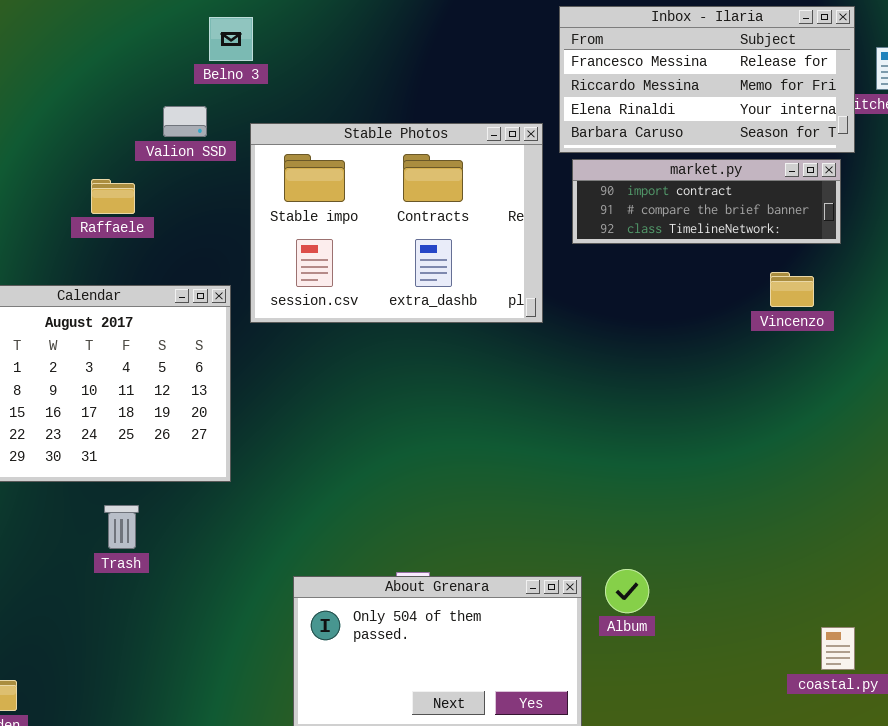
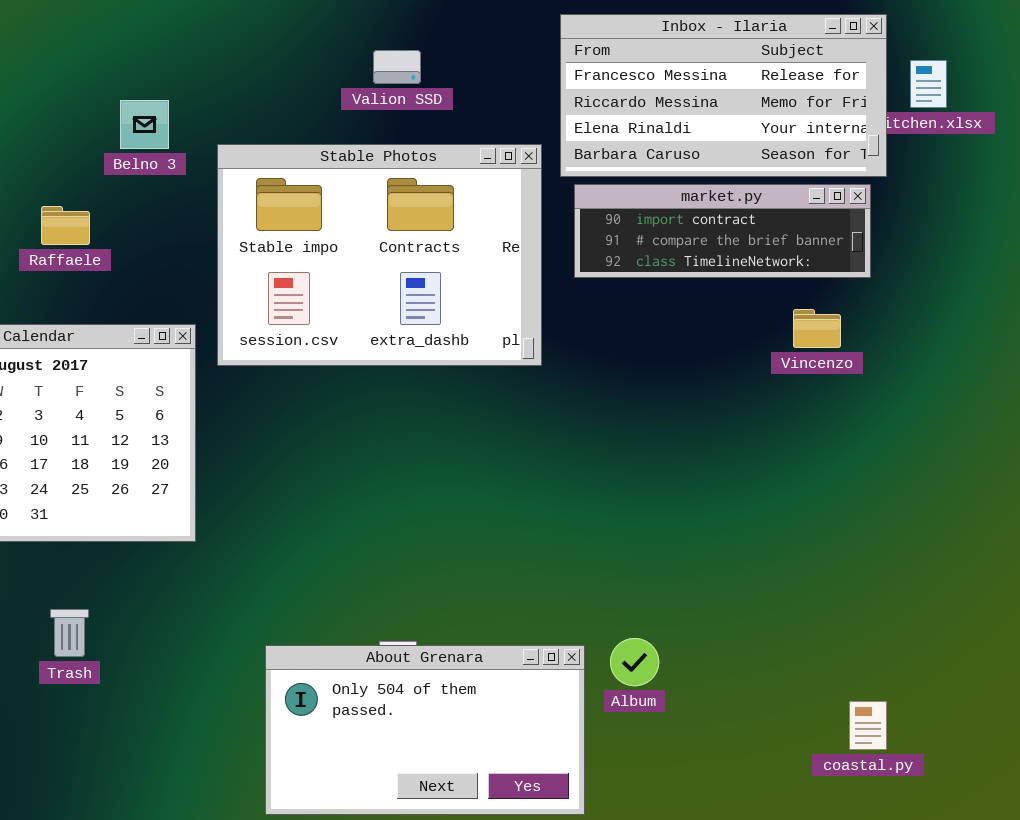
Belno 3: [209,17,253,61] -> [120,100,169,149], moved
Valion SSD: [163,106,207,137] -> [373,50,421,84], moved
Trash: [104,505,139,549] -> [50,609,89,657], moved

